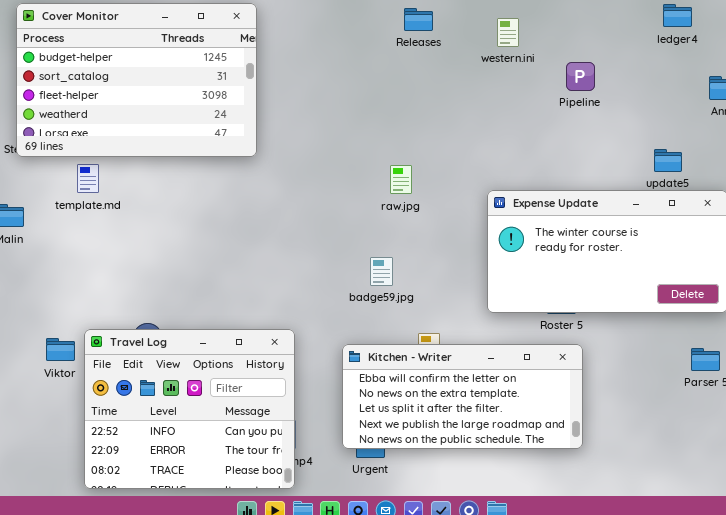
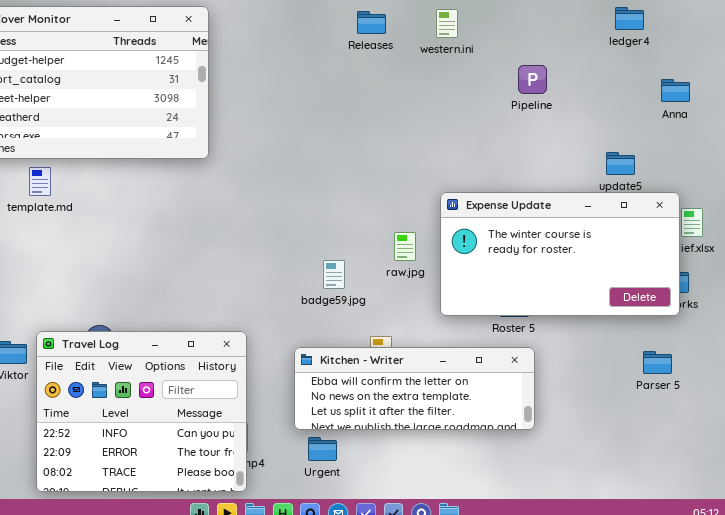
western.ini: [497,18,519,47] -> [436,9,458,38], moved
raw.jpg: [390,165,412,194] -> [394,232,416,261], moved
Kitchen - Writer: [342,344,583,449] -> [294,347,535,430], resized

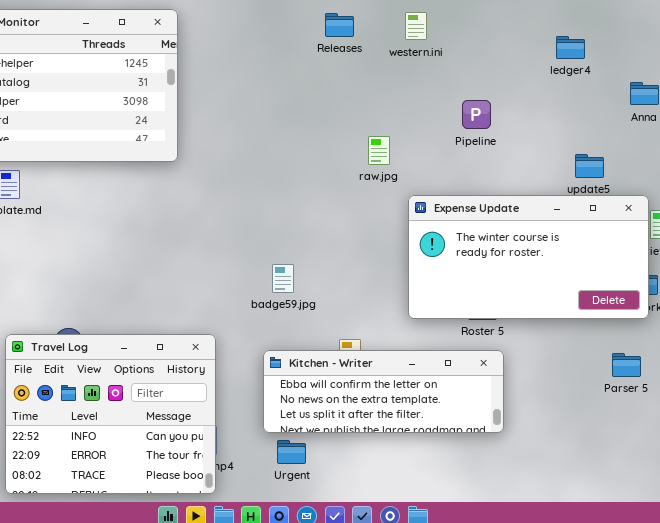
ledger4: [615,7,644,30] -> [556,36,585,59], moved
Pipeline: [518,65,547,94] -> [462,100,491,129], moved
raw.jpg: [394,232,416,261] -> [368,136,390,165], moved
badge59.jpg: [323,260,345,289] -> [272,264,294,293], moved

